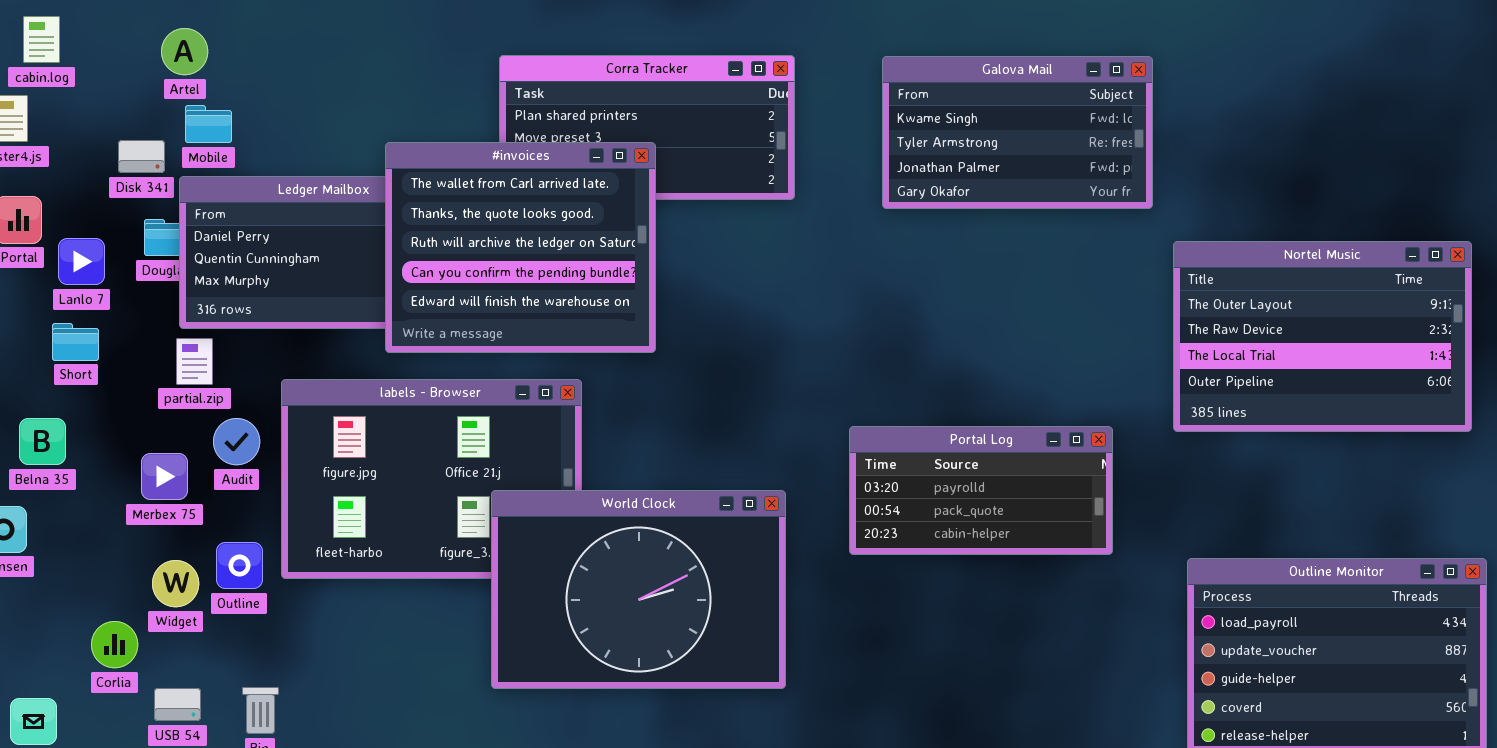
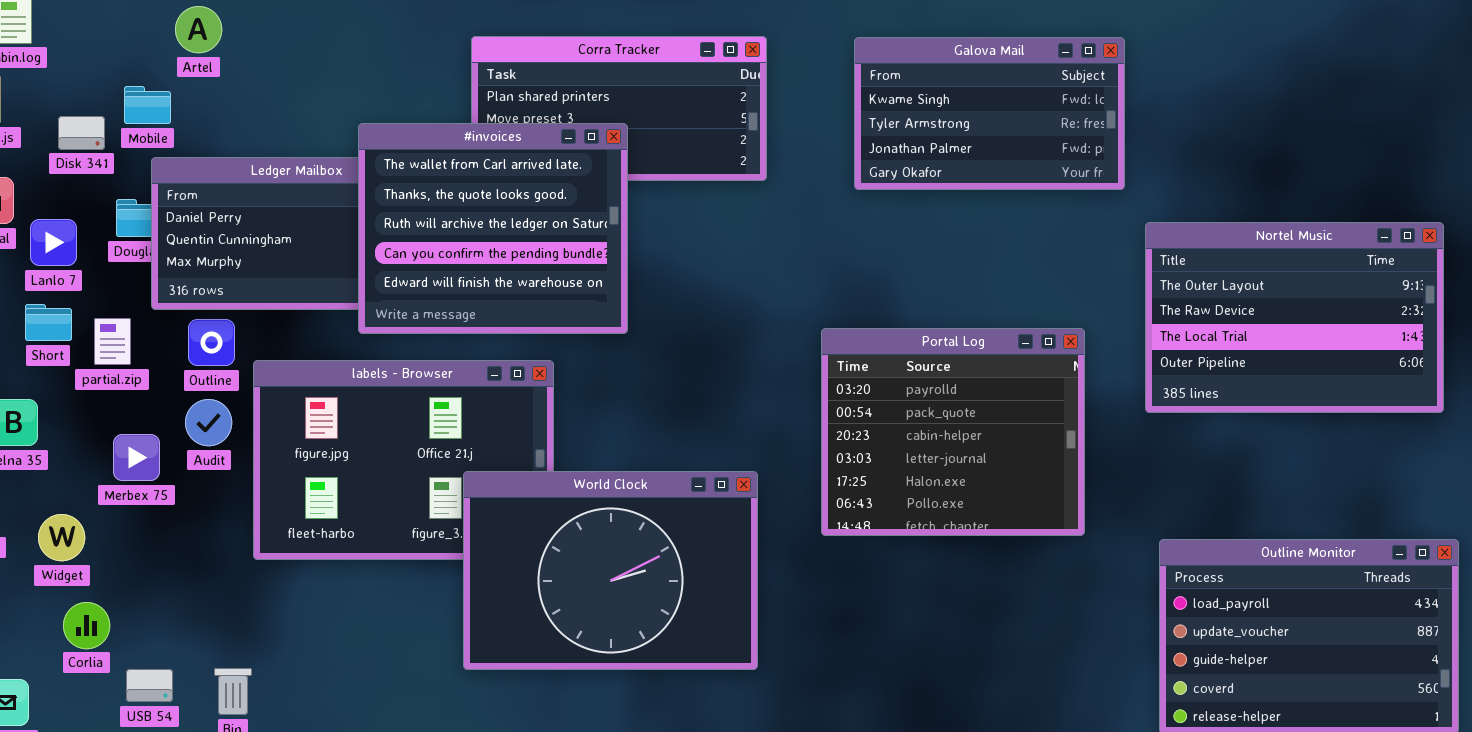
Artel: [161,28,208,75] -> [175,6,222,53], moved
Mobile: [185,105,232,143] -> [124,86,171,124], moved
Disk 341: [118,140,165,173] -> [58,116,105,150], moved
partial.zip: [176,338,213,385] -> [94,318,131,365], moved
Portal Log: [849,426,1113,555] -> [821,328,1085,536], resized
Outline: [216,542,263,589] -> [188,319,235,366], moved
Widget: [152,560,199,607] -> [38,514,85,561], moved

